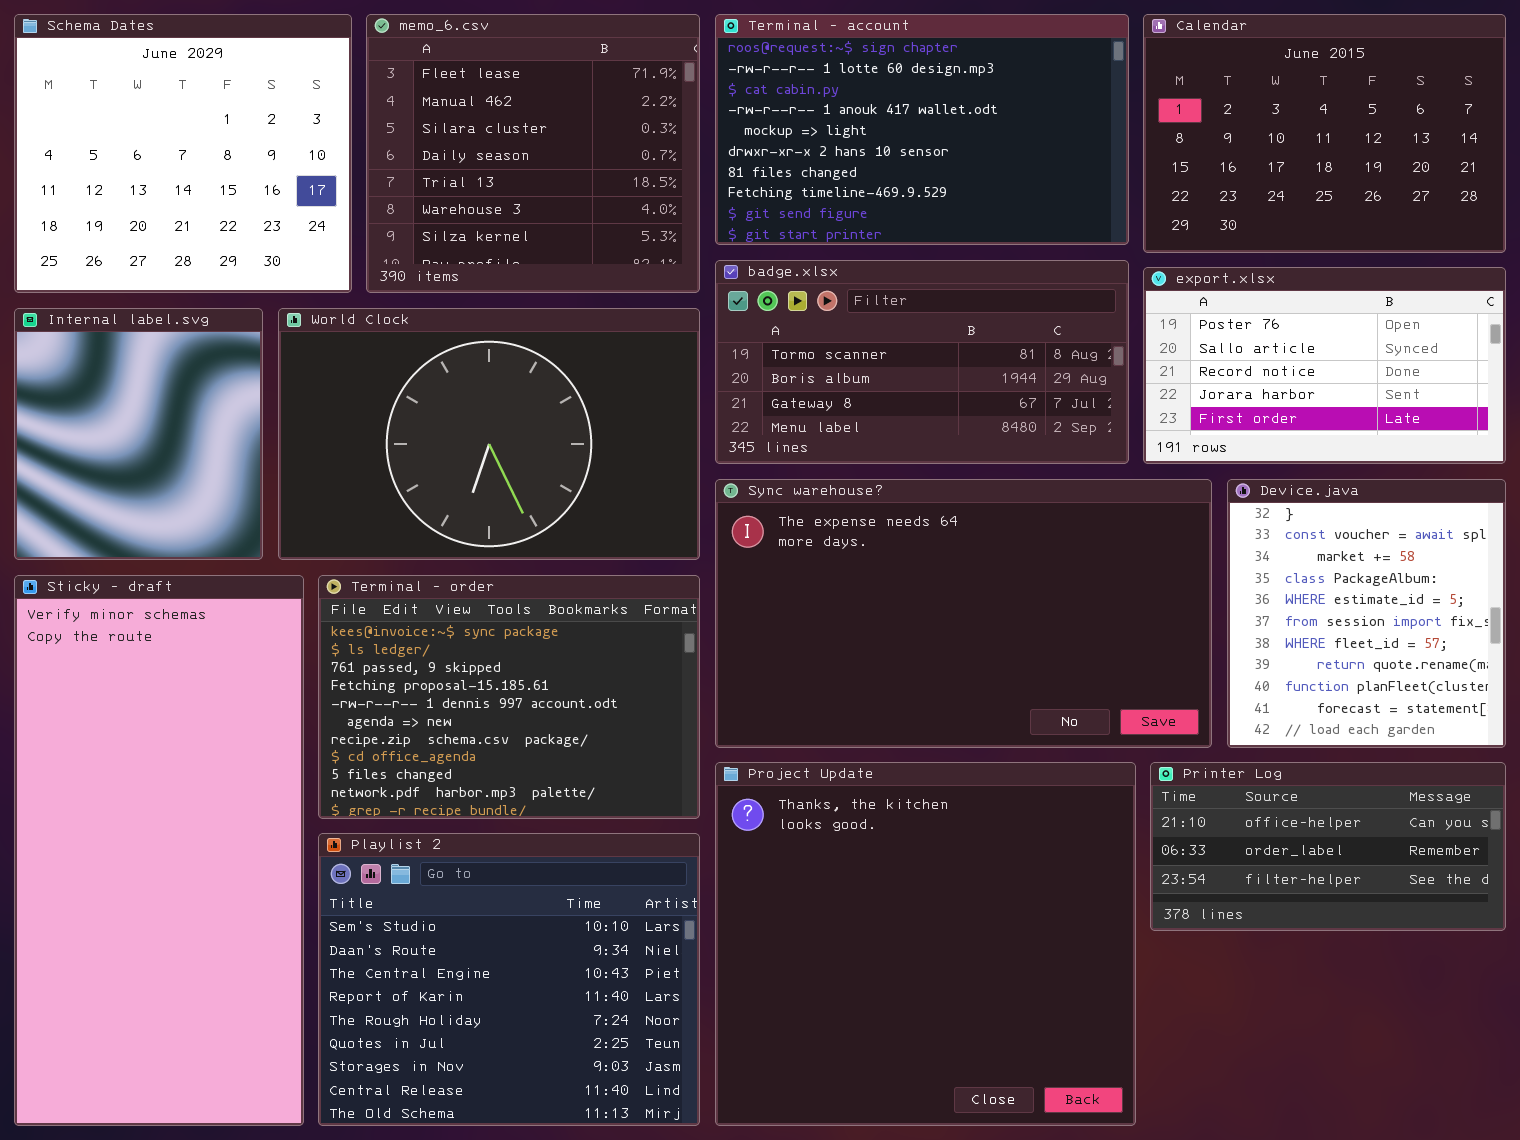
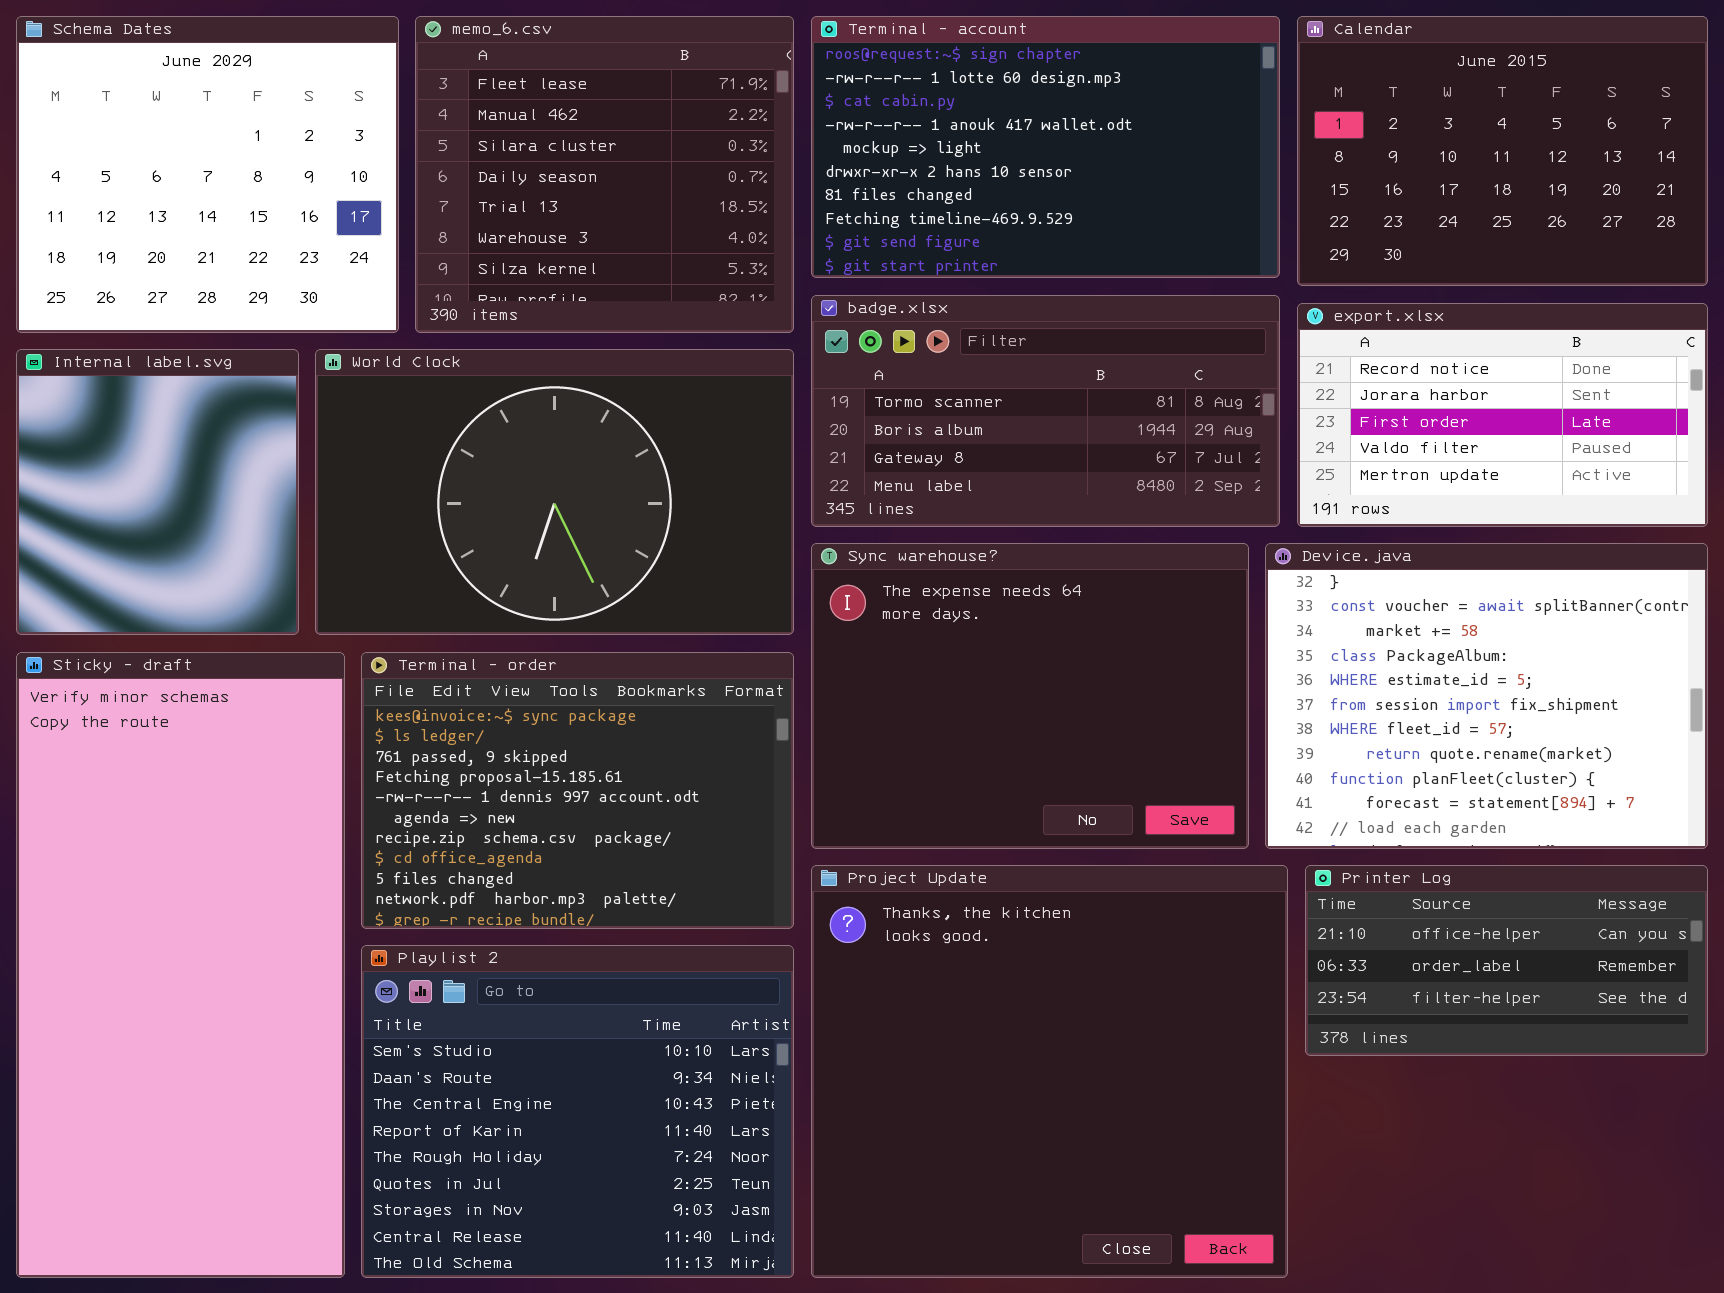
export.xlsx: [1143,267,1506,464] -> [1297,303,1708,527], scrolled down 2 rows
Sync warehouse?: [715,479,1212,748] -> [811,543,1249,849], resized
Device.java: [1227,479,1506,748] -> [1265,543,1708,849], resized

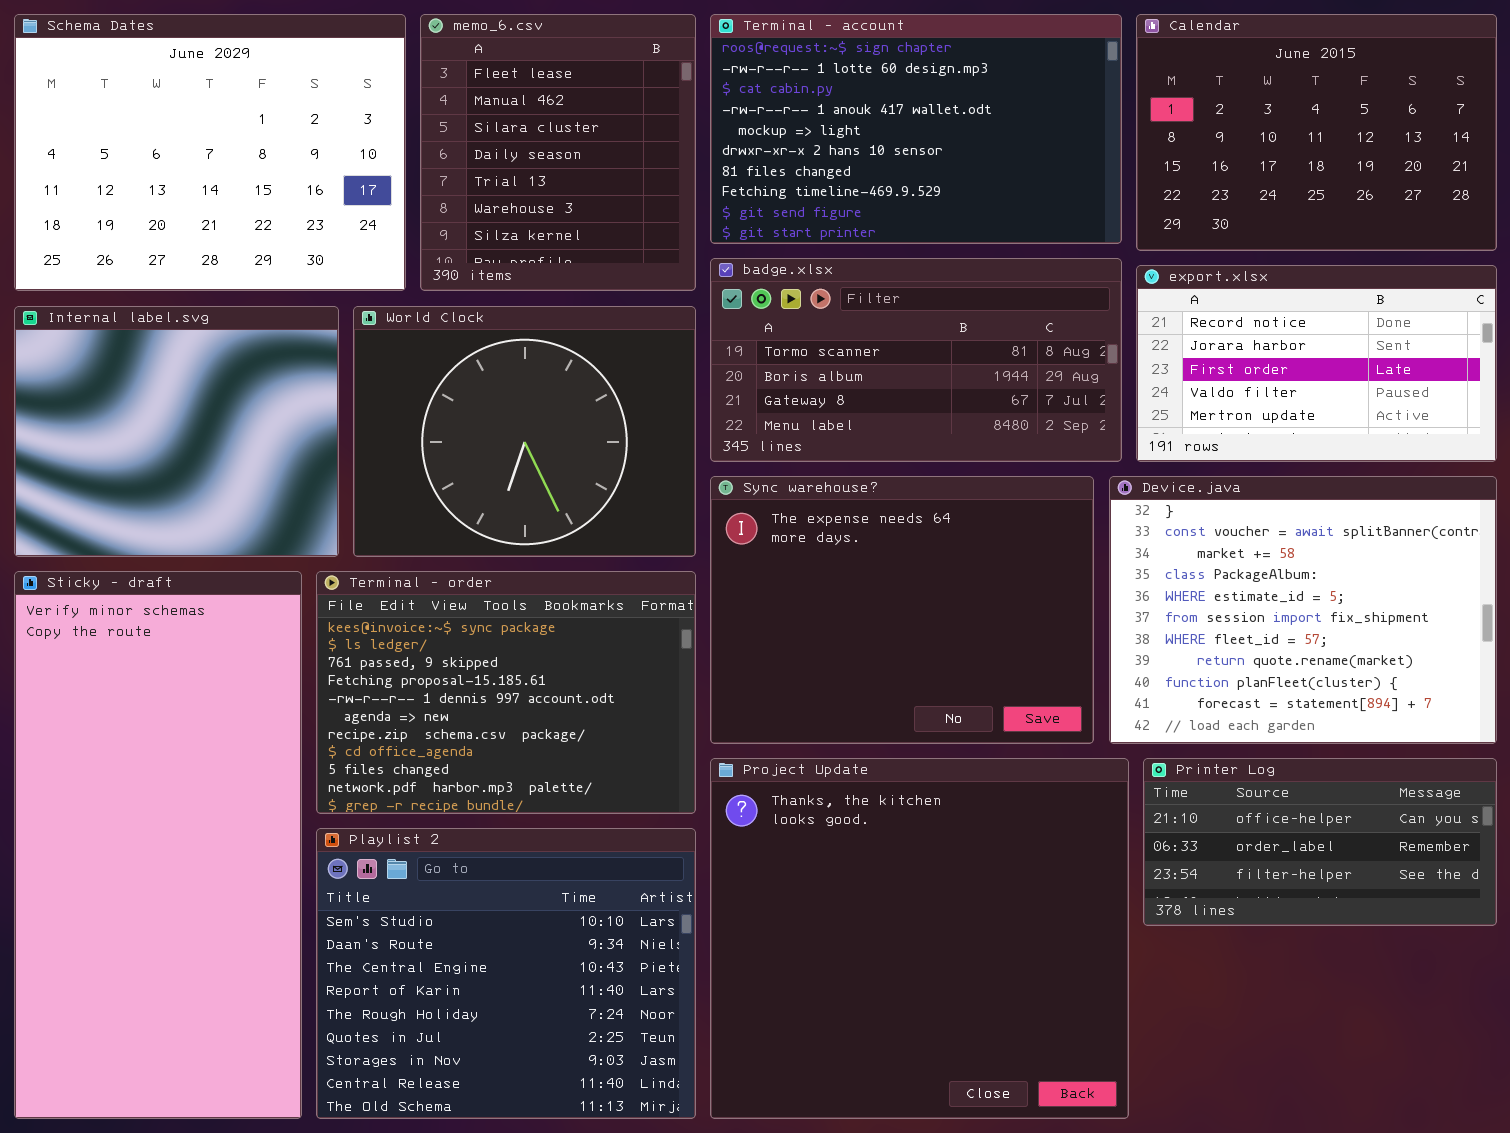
Schema Dates: [16,16,399,333] -> [14,14,406,291], resized
memo_6.csv: [415,16,794,333] -> [420,14,696,291], resized
Internal label.svg: [16,349,299,635] -> [14,306,339,557], resized
World Clock: [315,349,794,635] -> [353,306,696,557], resized

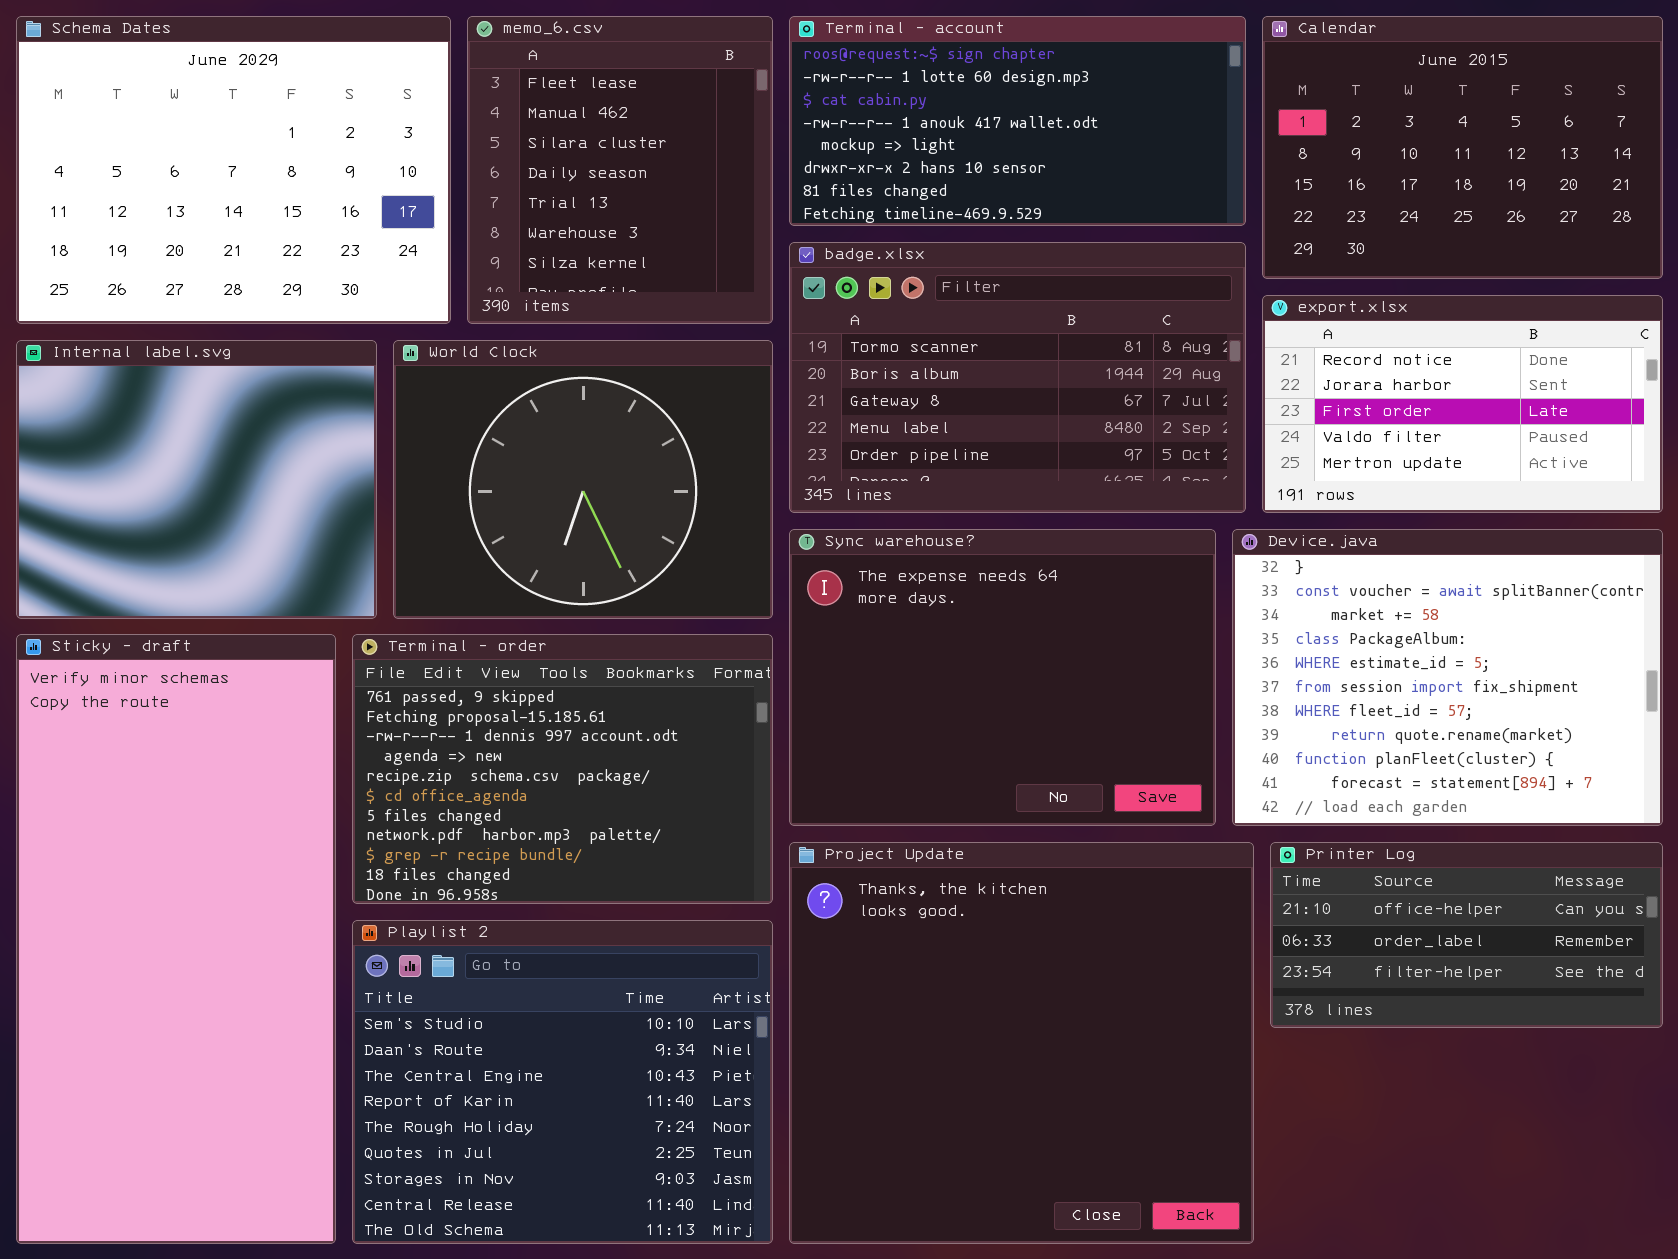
Terminal - account: [710,14,1122,244] -> [789,16,1246,226], resized
badge.xlsx: [710,258,1122,462] -> [789,242,1246,513], resized
Terminal - order: [316,571,696,814] -> [352,634,773,904], scrolled down 2 rows

